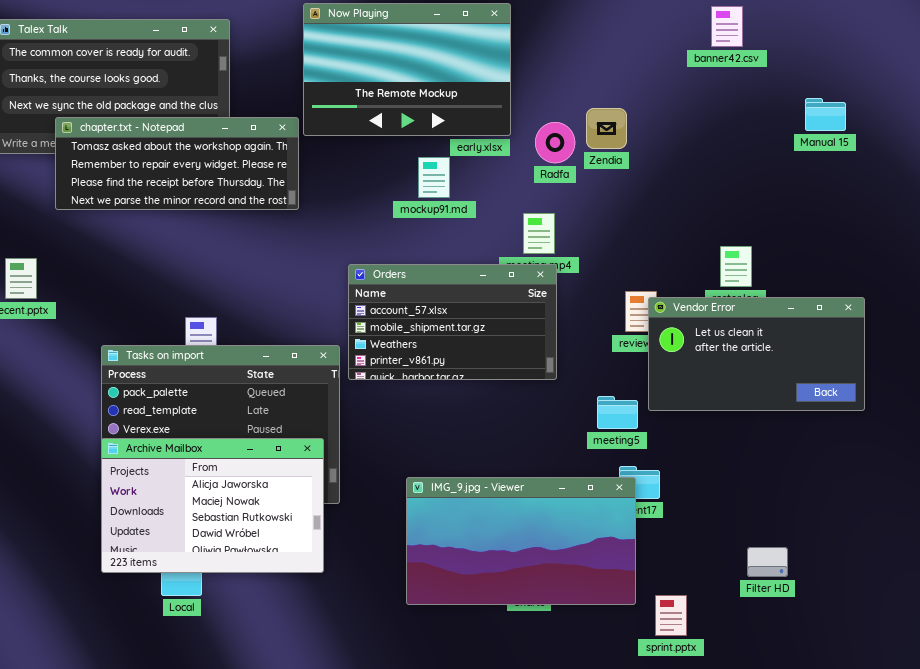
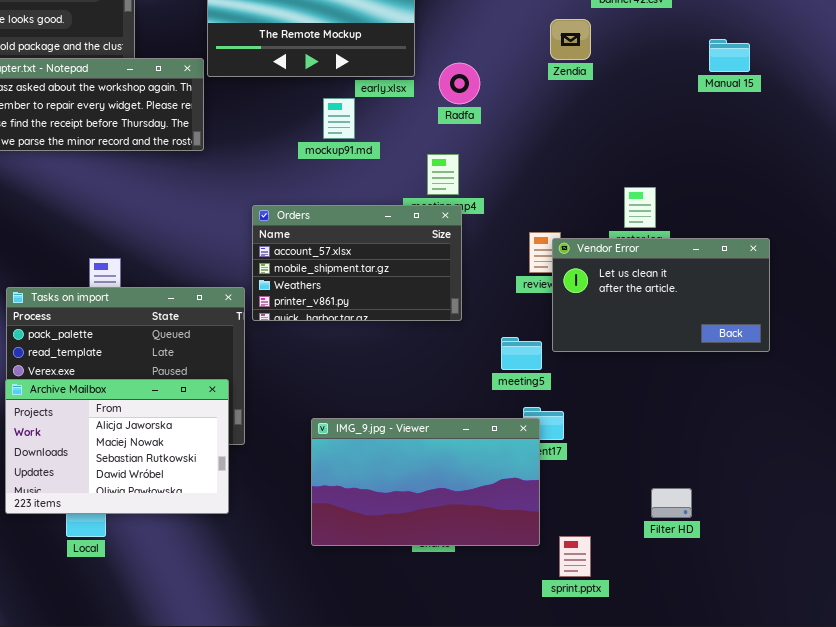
Zendia: [586,108,627,149] -> [550,19,591,60], moved

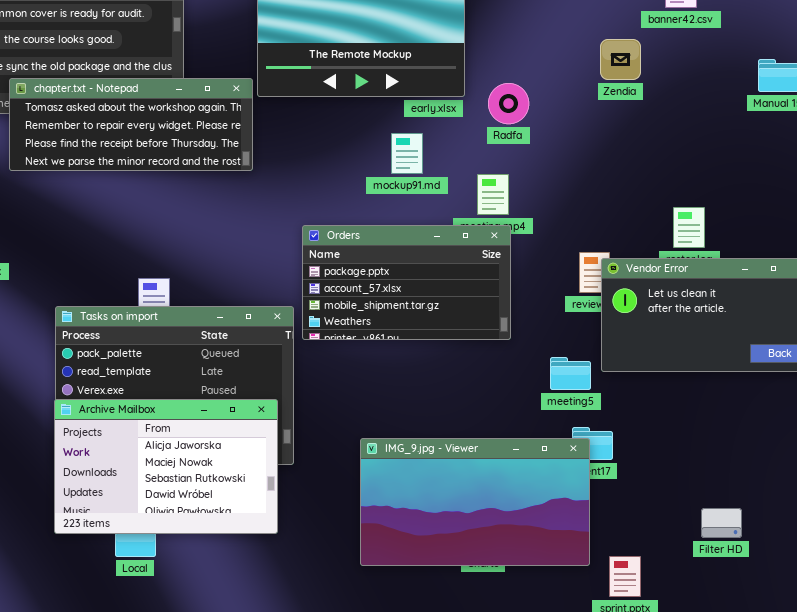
mockup91.md: [323,98,355,139] -> [391,133,423,174], moved
Orders: [252,205,462,321] -> [302,225,511,340], scrolled up 1 row

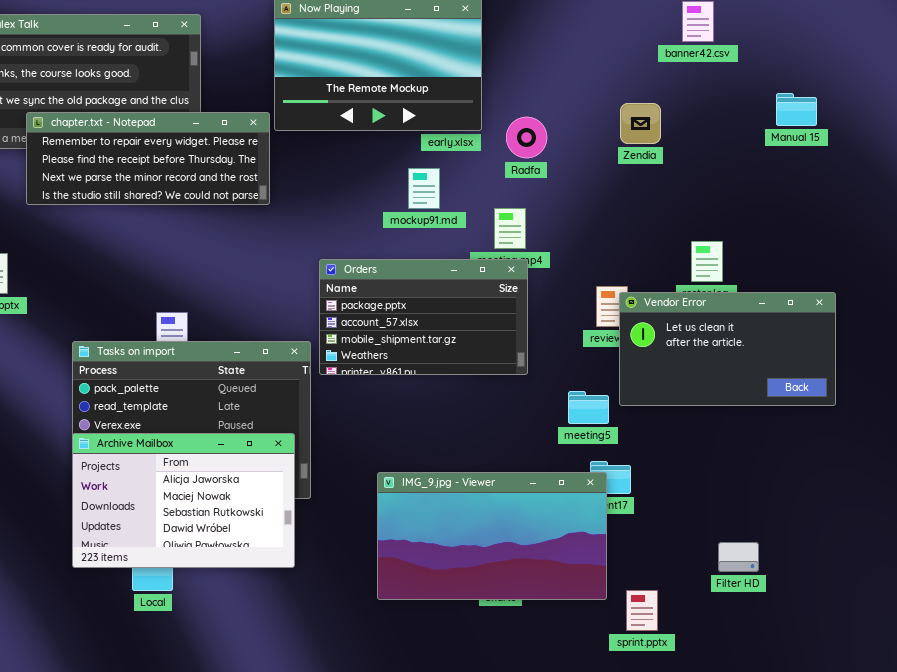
Zendia: [600,39,641,80] -> [620,103,661,144], moved
chapter.txt - Notepad: [9,78,253,171] -> [26,112,270,205], scrolled down 1 row

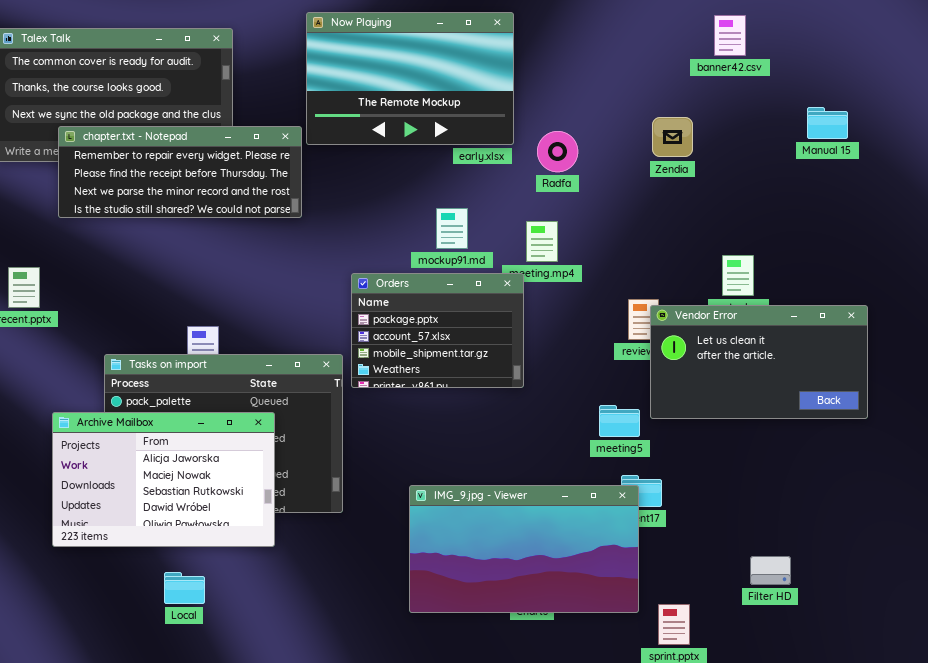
mockup91.md: [408,168,440,209] -> [436,208,468,249], moved
Orders: [319,259,528,375] -> [351,273,524,388], resized
Archive Mailbox: [72,433,295,568] -> [52,412,275,547], moved

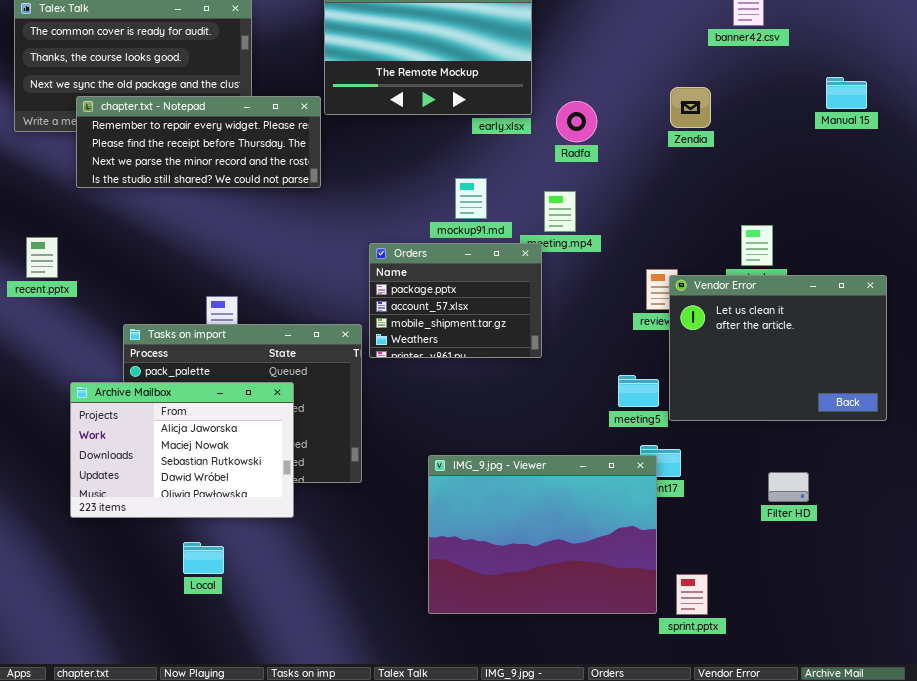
Vendor Error: [650,305,868,419] -> [669,275,887,421], resized
IMG_9.jpg - Viewer: [409,485,639,613] -> [428,455,657,614], resized
Filter HD: [750,556,791,585] -> [768,472,809,502], moved

